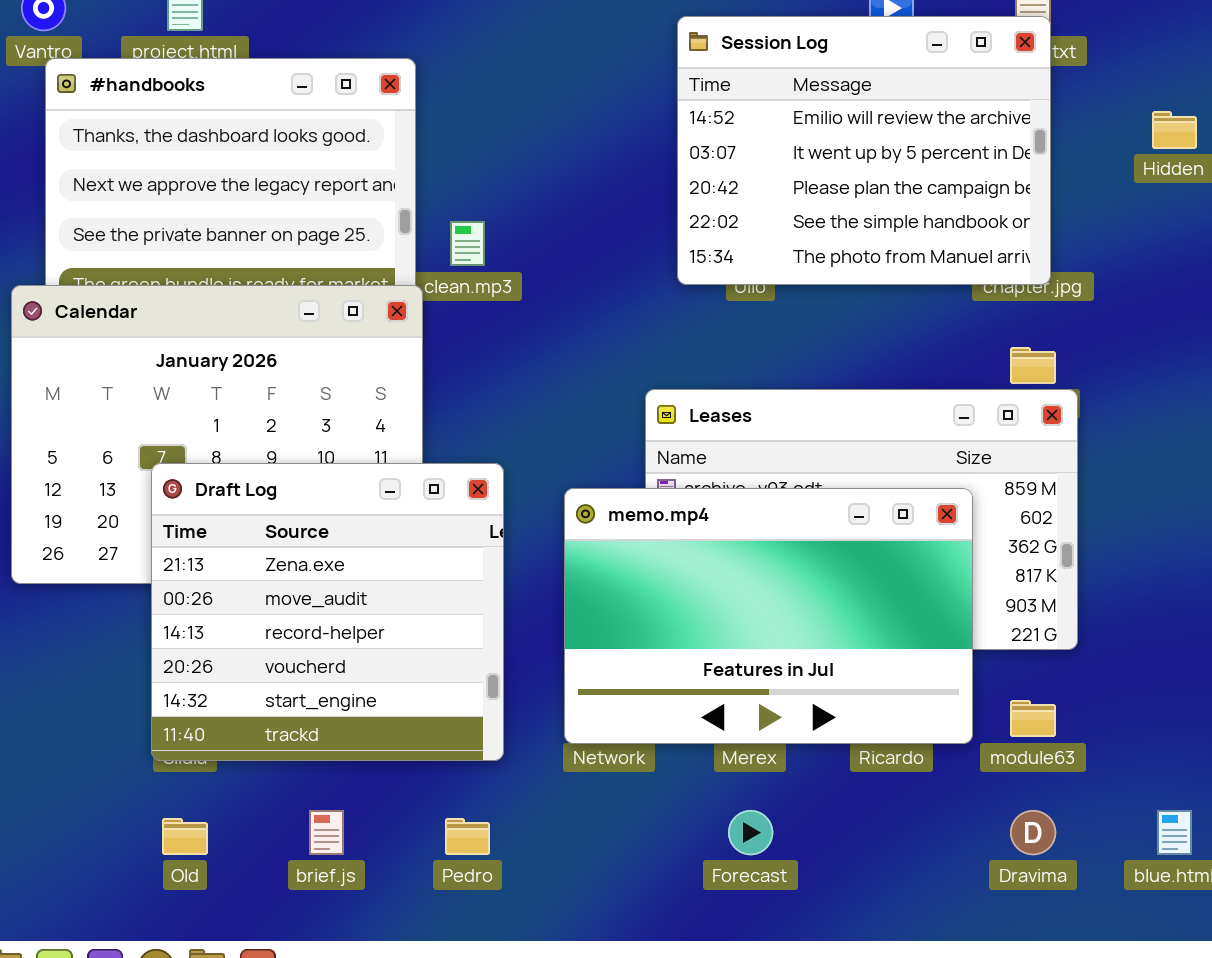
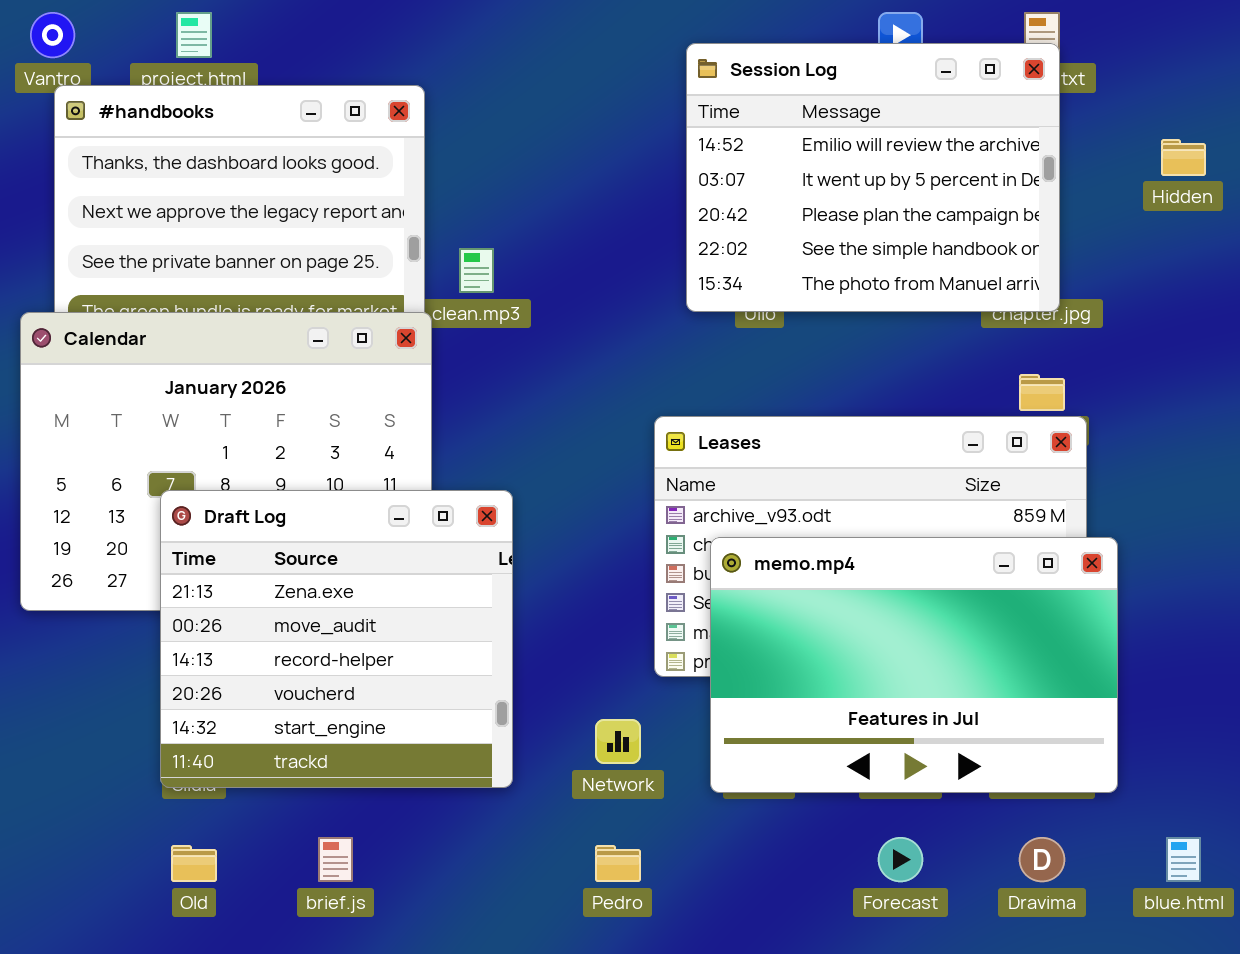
memo.mp4: [564,488,973,744] -> [710,537,1118,793], moved
Forecast: [728,810,773,855] -> [878,837,923,882], moved
Pedro: [445,818,490,855] -> [595,845,641,882], moved

